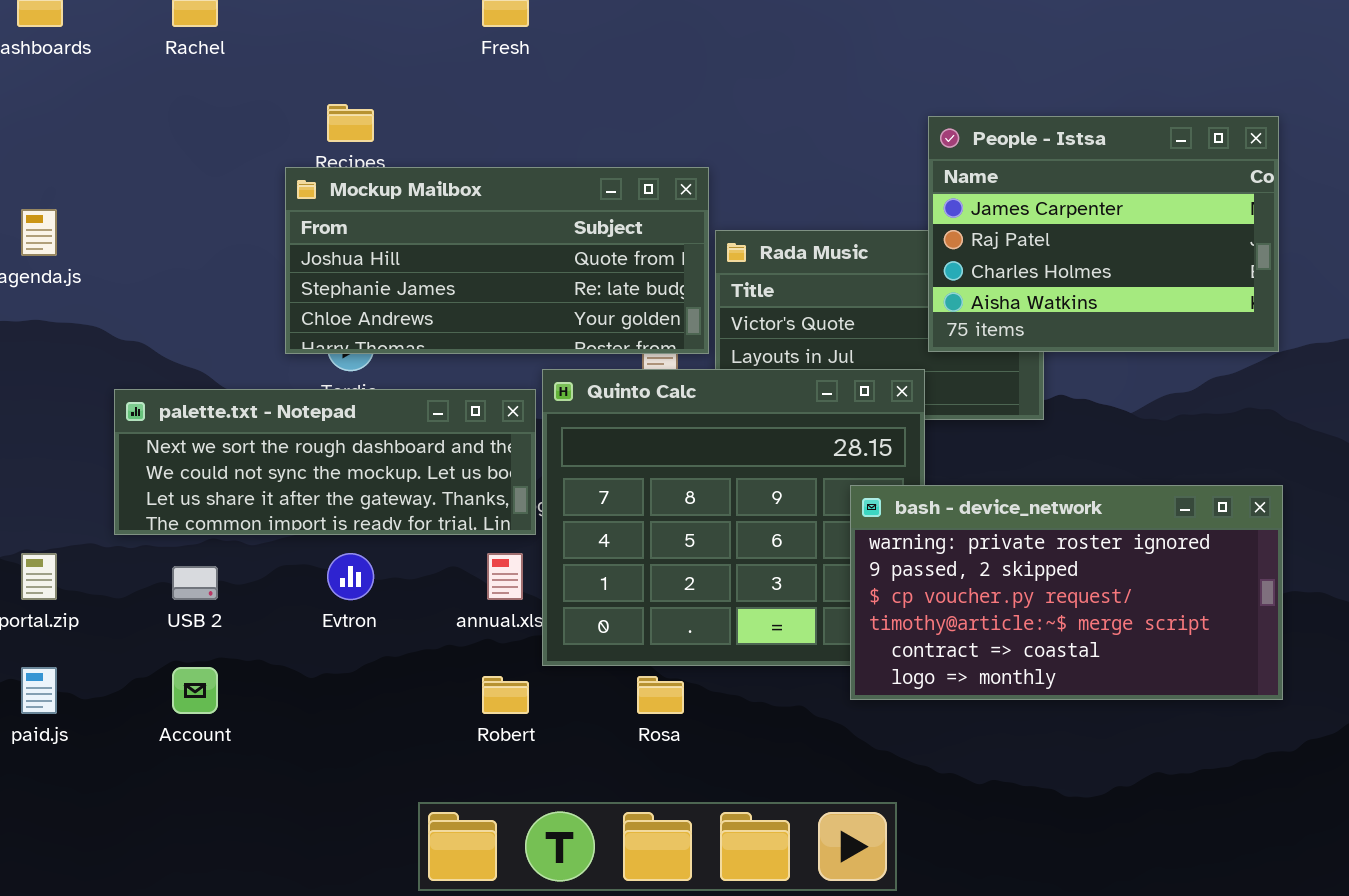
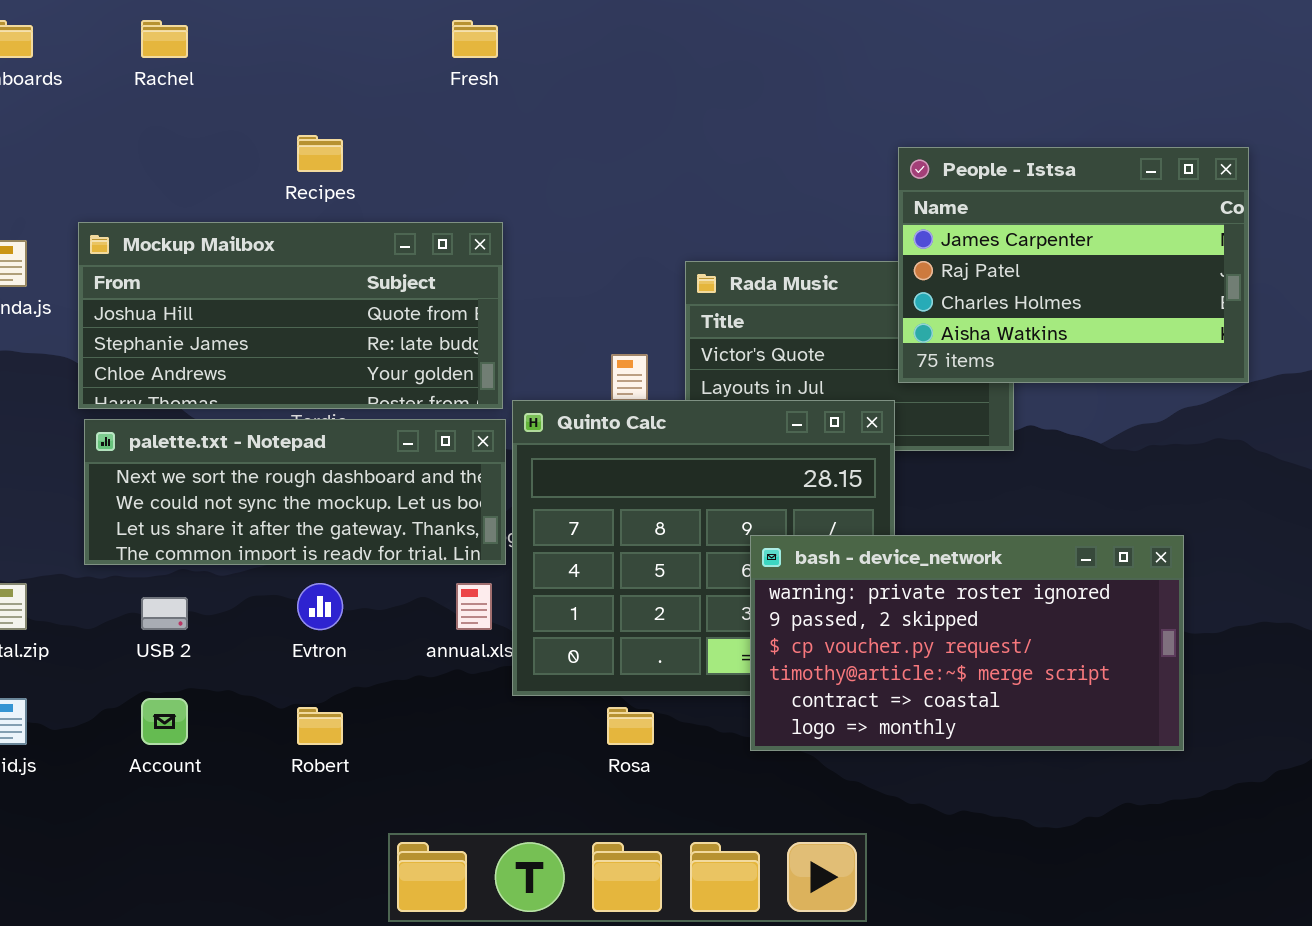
Mockup Mailbox: [285,167,709,354] -> [78,222,503,409], moved
bash - device_network: [850,485,1283,700] -> [750,535,1184,751], moved
Robert: [482,676,529,714] -> [297,707,343,745], moved

